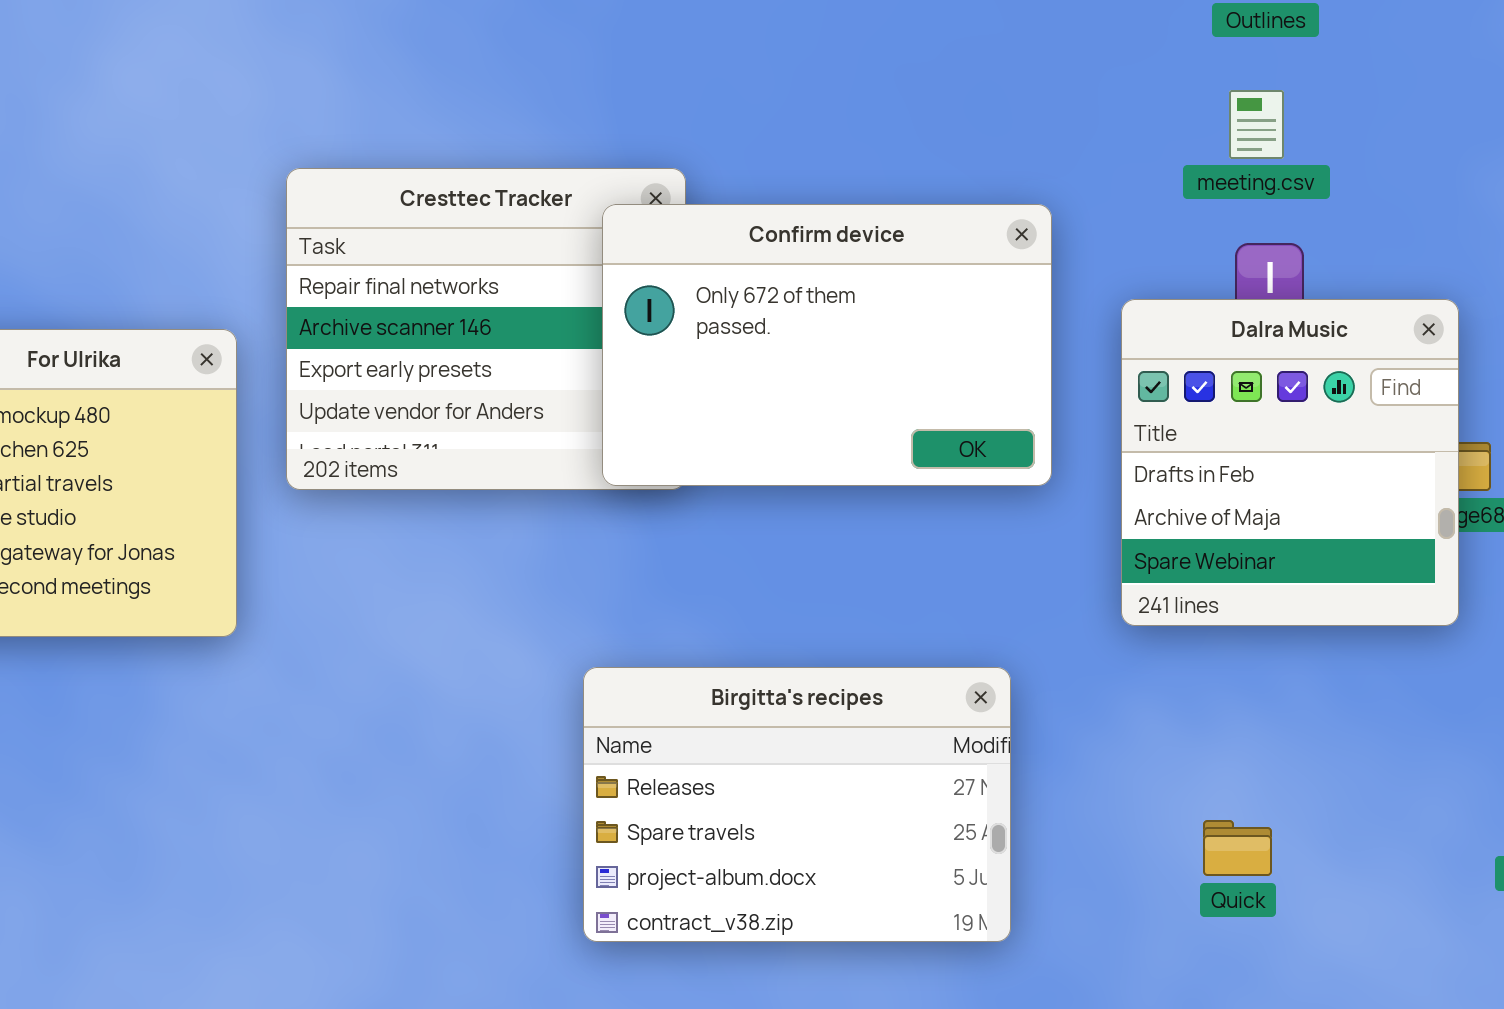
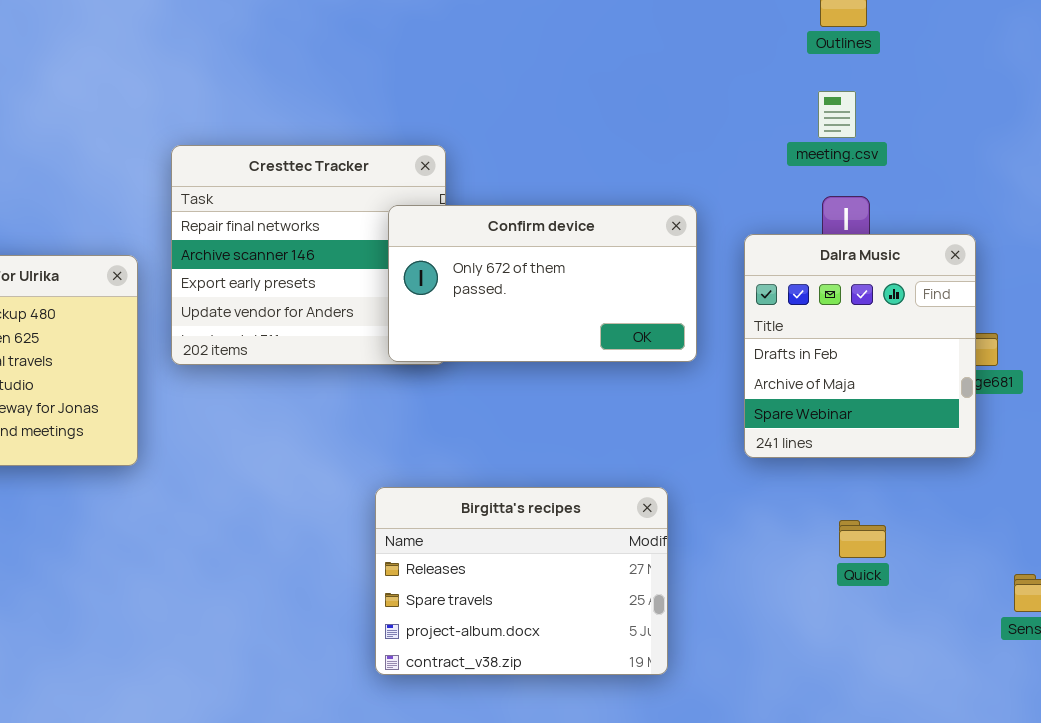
Confirm device: [602,204,1052,486] -> [388,205,697,362], resized
Quick: [1203,820,1272,876] -> [839,520,886,558], moved

